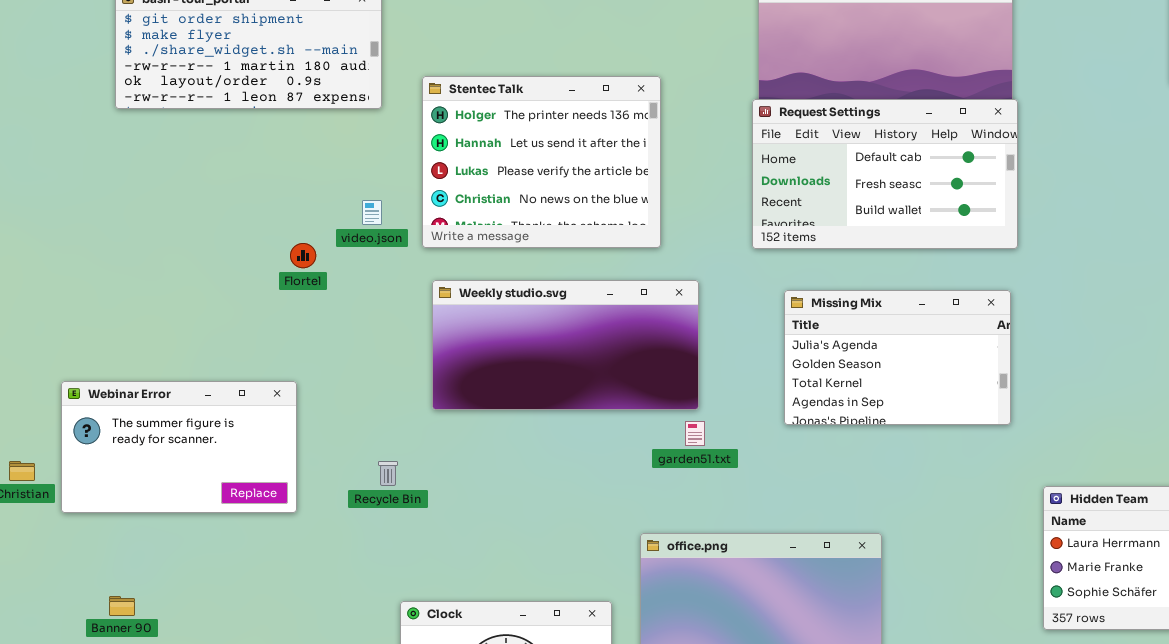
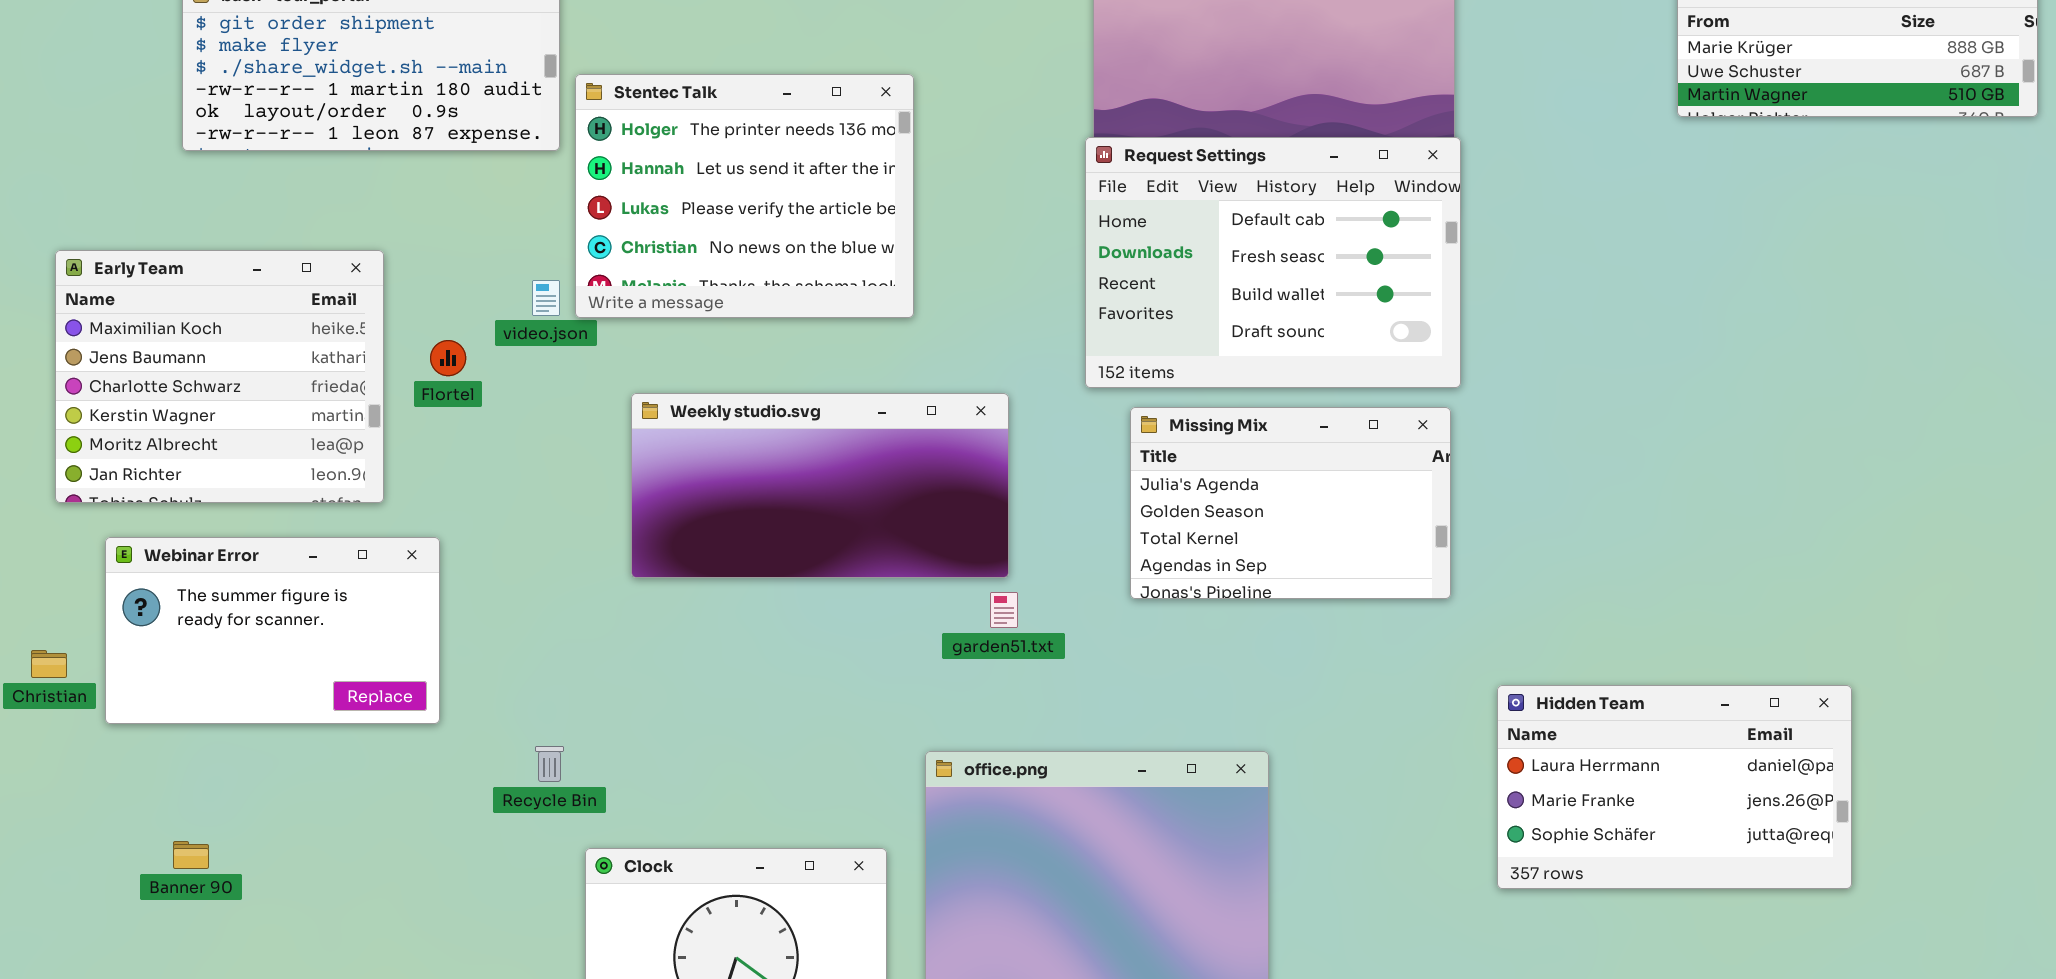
Stentec Talk: [422,76,661,248] -> [575,74,914,318], moved
Request Settings: [752,99,1018,249] -> [1085,137,1461,388], resized
Early Team: none -> [55,250,384,503], opened
Recycle Bin: [378,461,398,486] -> [535,746,564,782], moved

